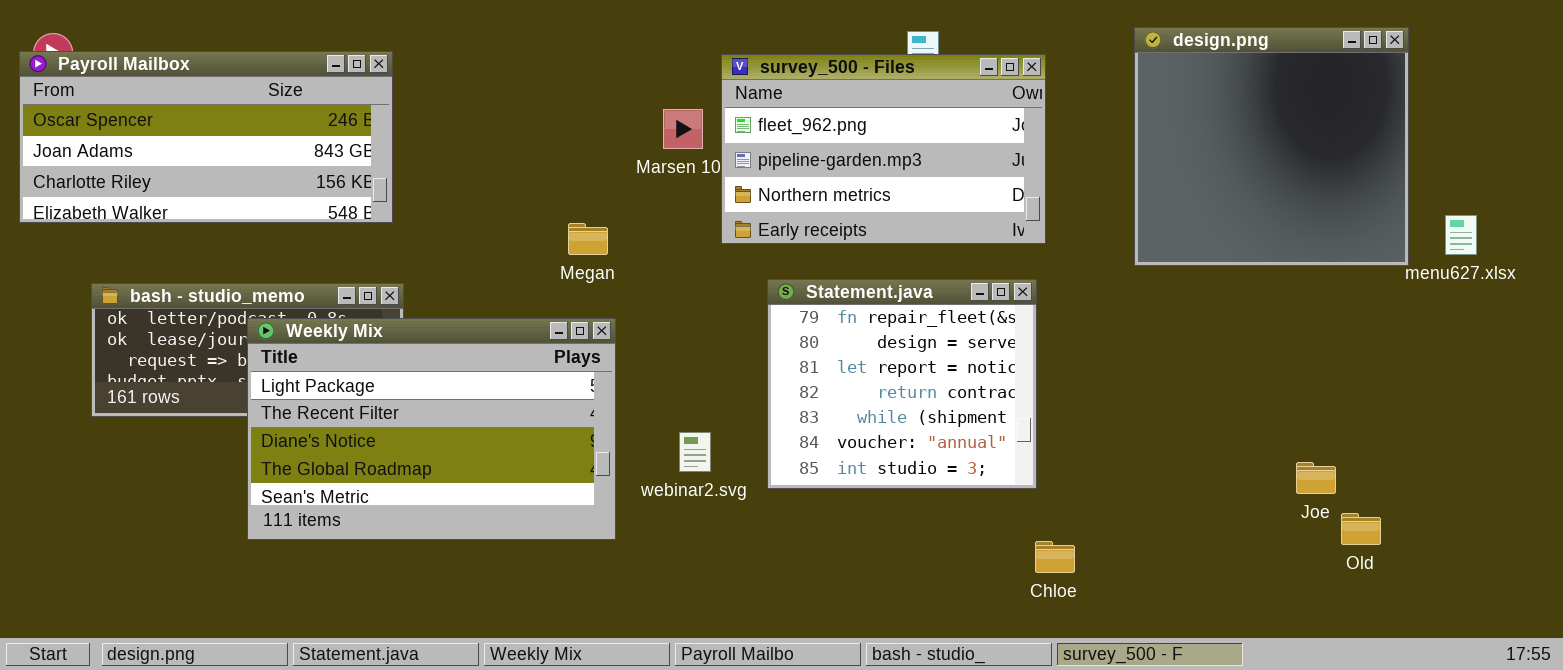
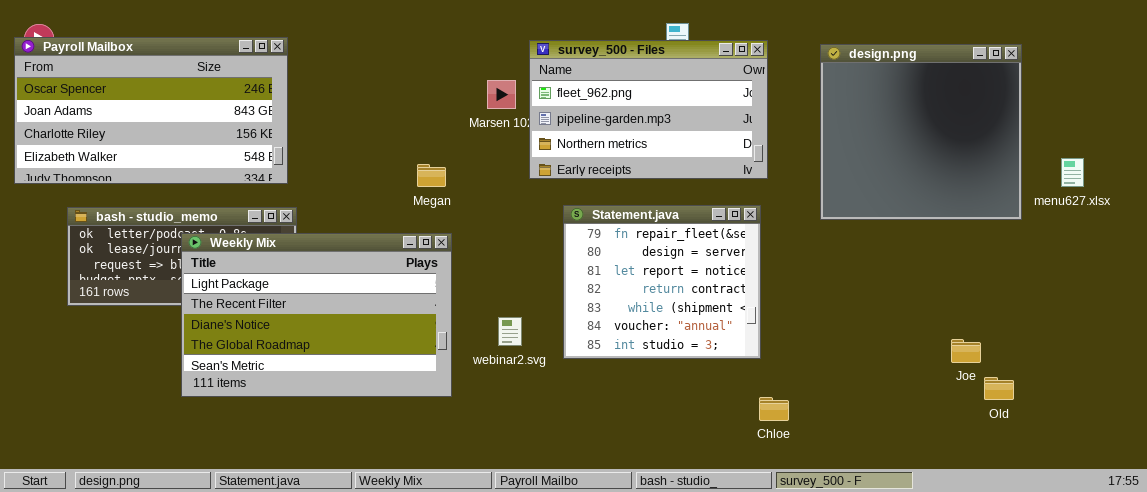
design.png: [1134,27,1409,266] -> [820,44,1022,220], moved
Payroll Mailbox: [19,51,393,223] -> [14,37,288,184], resized

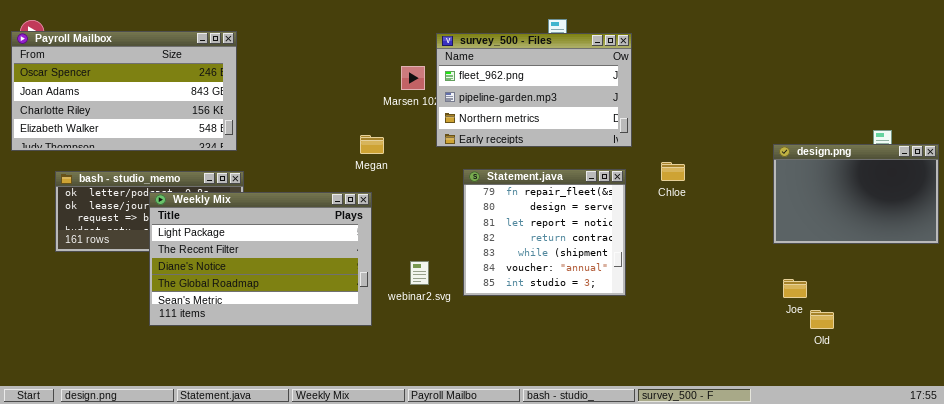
design.png: [820,44,1022,220] -> [773,144,939,244], moved, resized
Megan: [417,164,446,187] -> [360,135,384,154], moved
Chloe: [759,397,789,421] -> [661,162,685,181], moved

